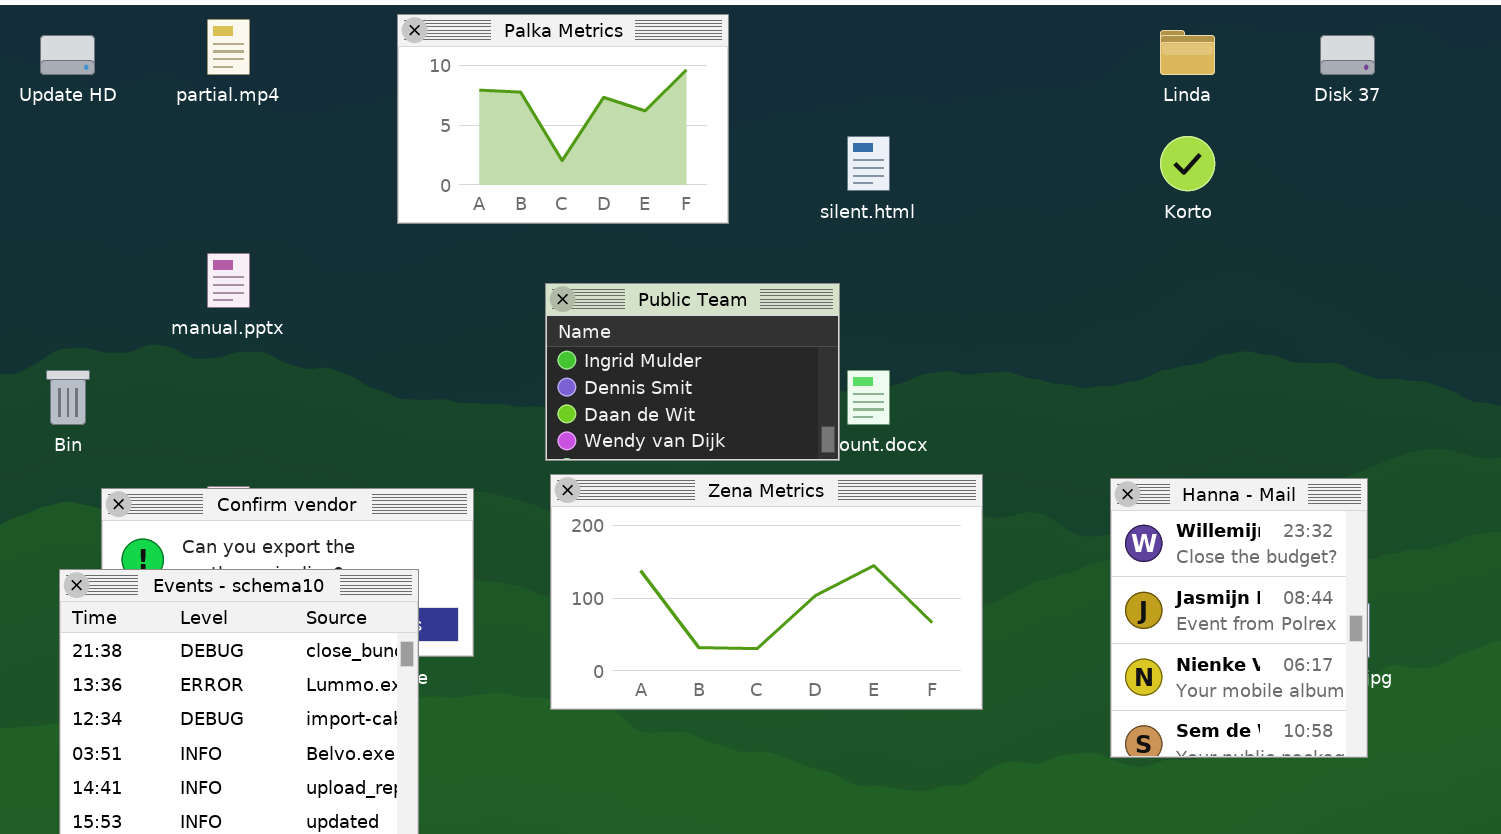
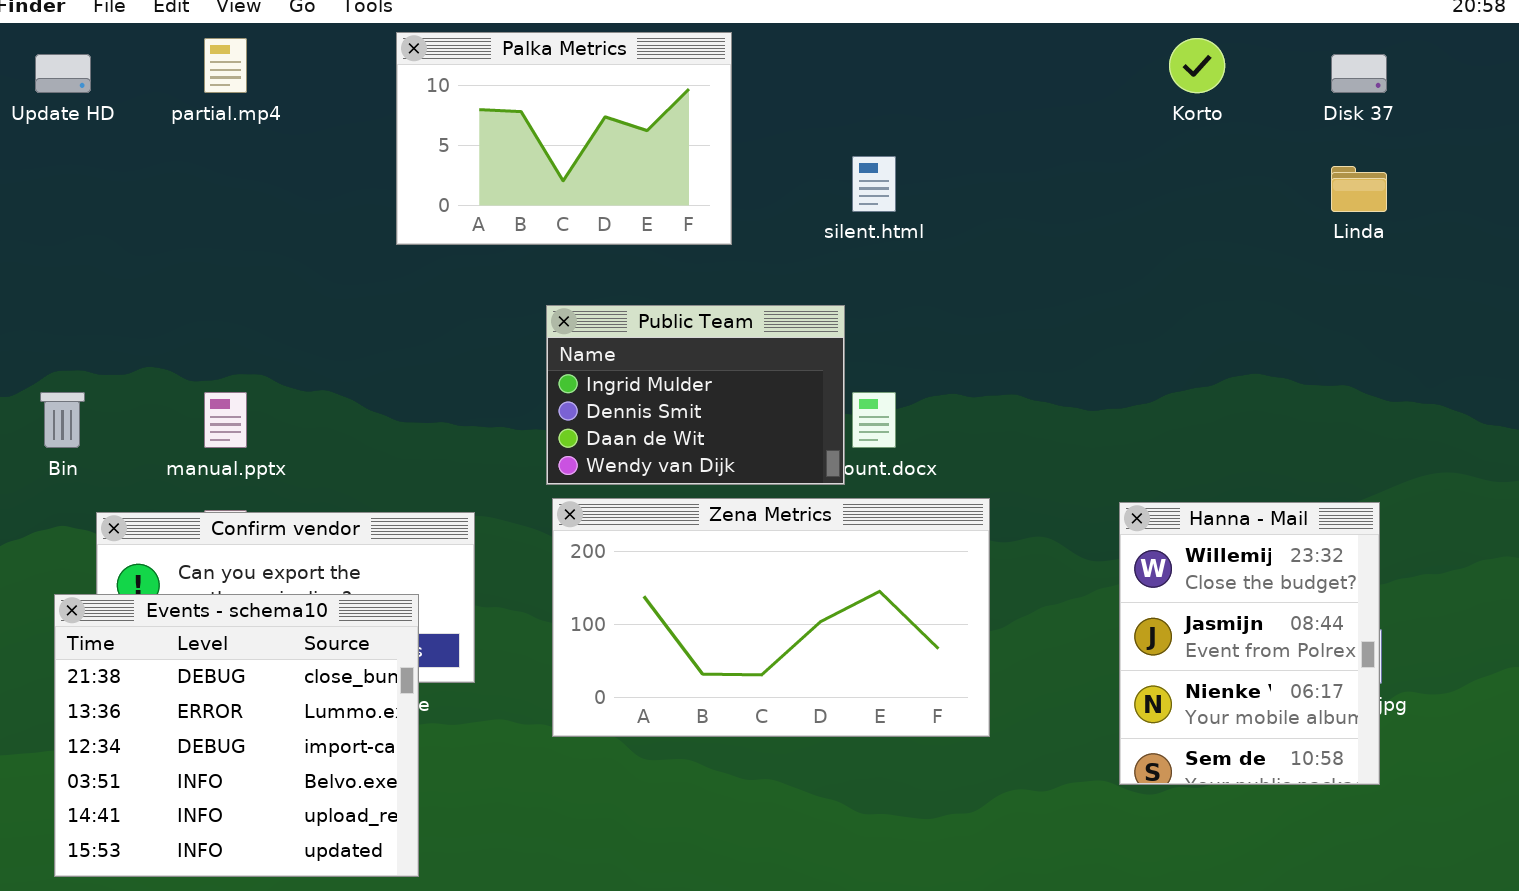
Linda: [1160,30,1215,75] -> [1331,166,1387,212], moved
Korto: [1160,136,1215,191] -> [1169,38,1225,93], moved
manual.pptx: [207,253,250,308] -> [204,392,247,448], moved

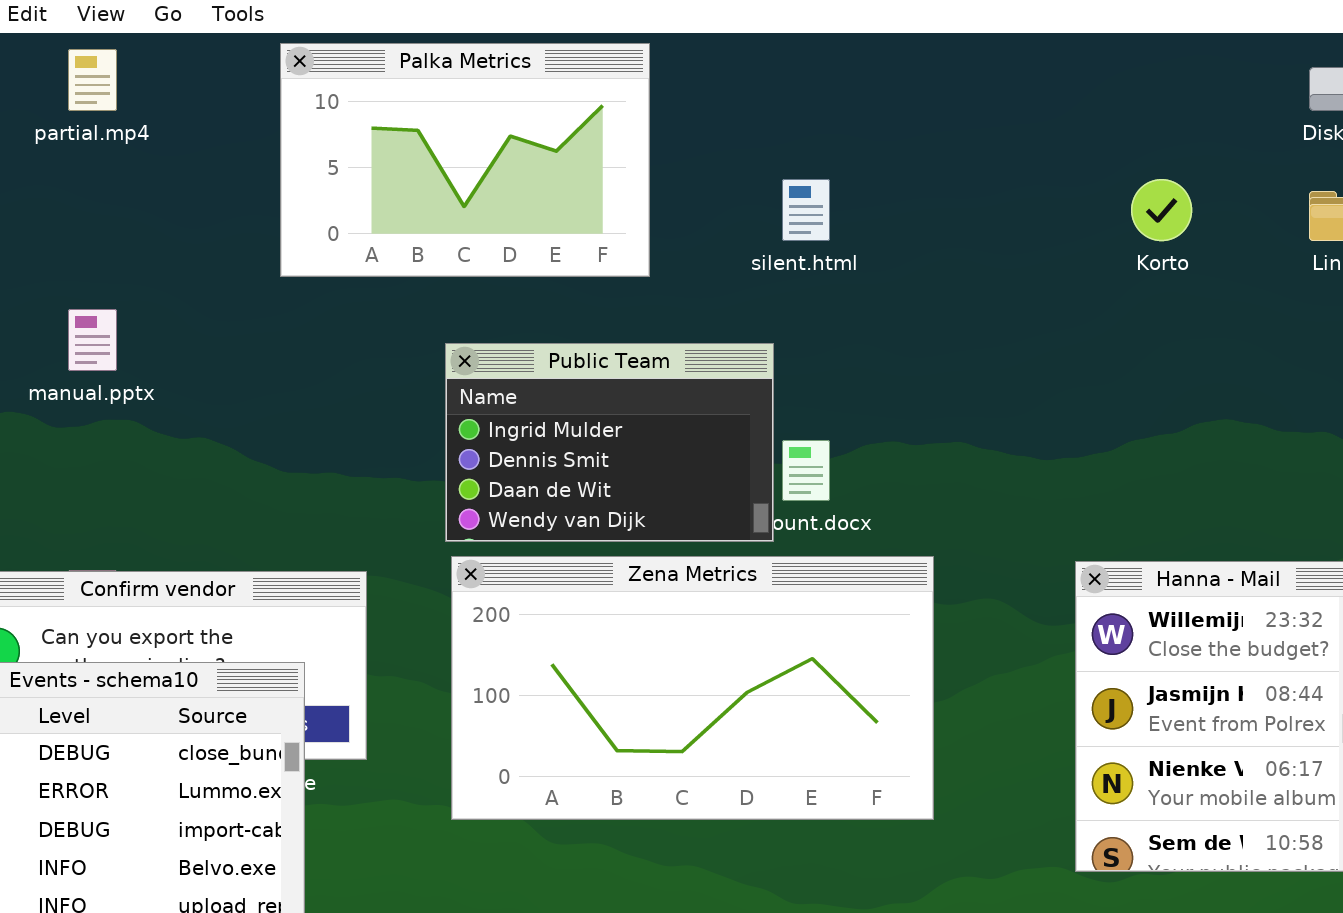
Korto: [1169,38,1225,93] -> [1131,179,1192,241], moved
manual.pptx: [204,392,247,448] -> [68,309,117,371], moved

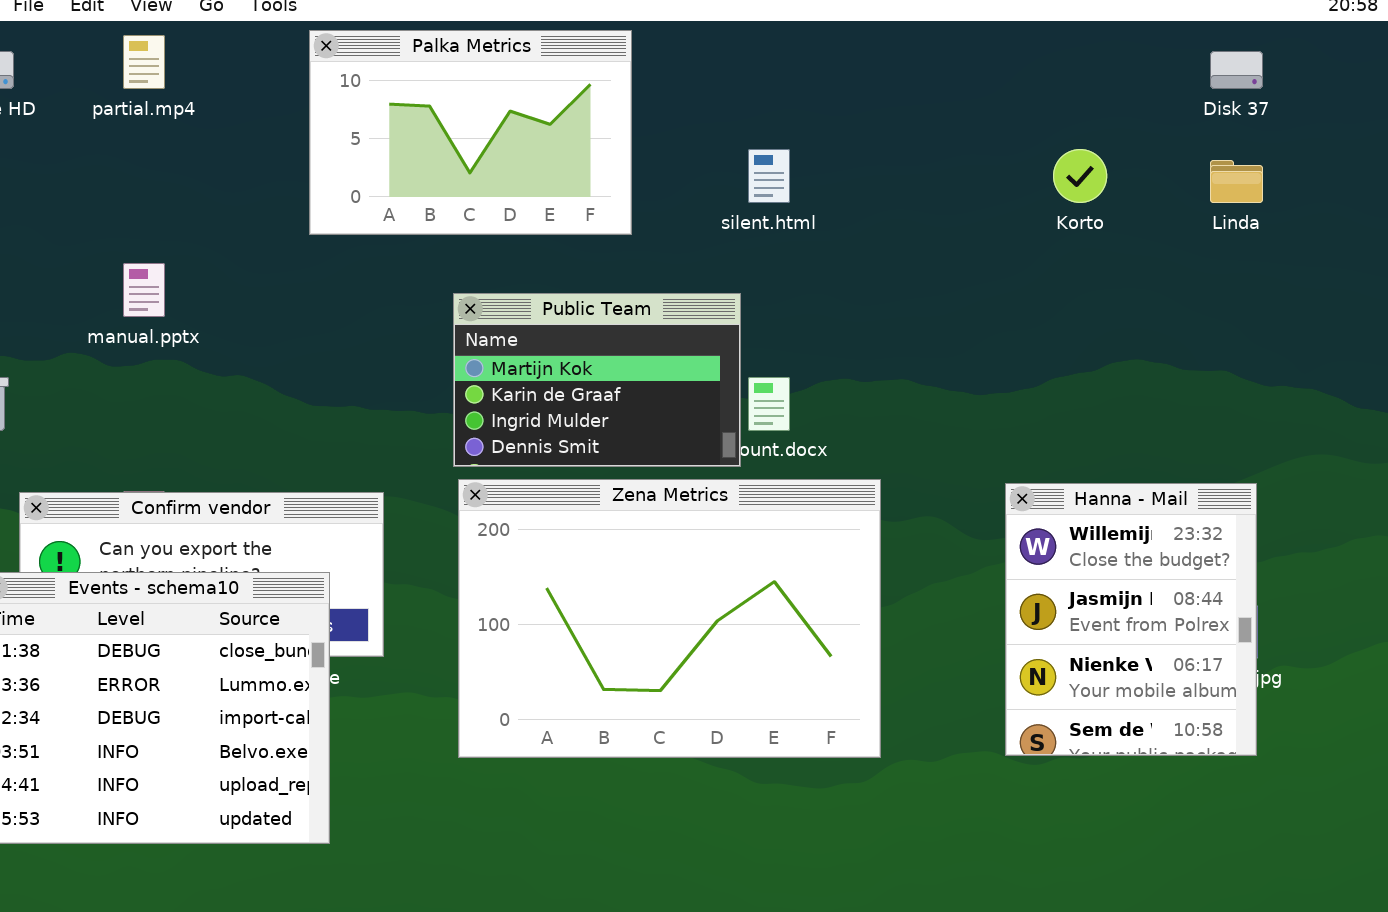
Public Team: [445,343,774,542] -> [453,293,741,467], scrolled up 2 rows
Zena Metrics: [451,556,934,820] -> [458,479,881,758], resized

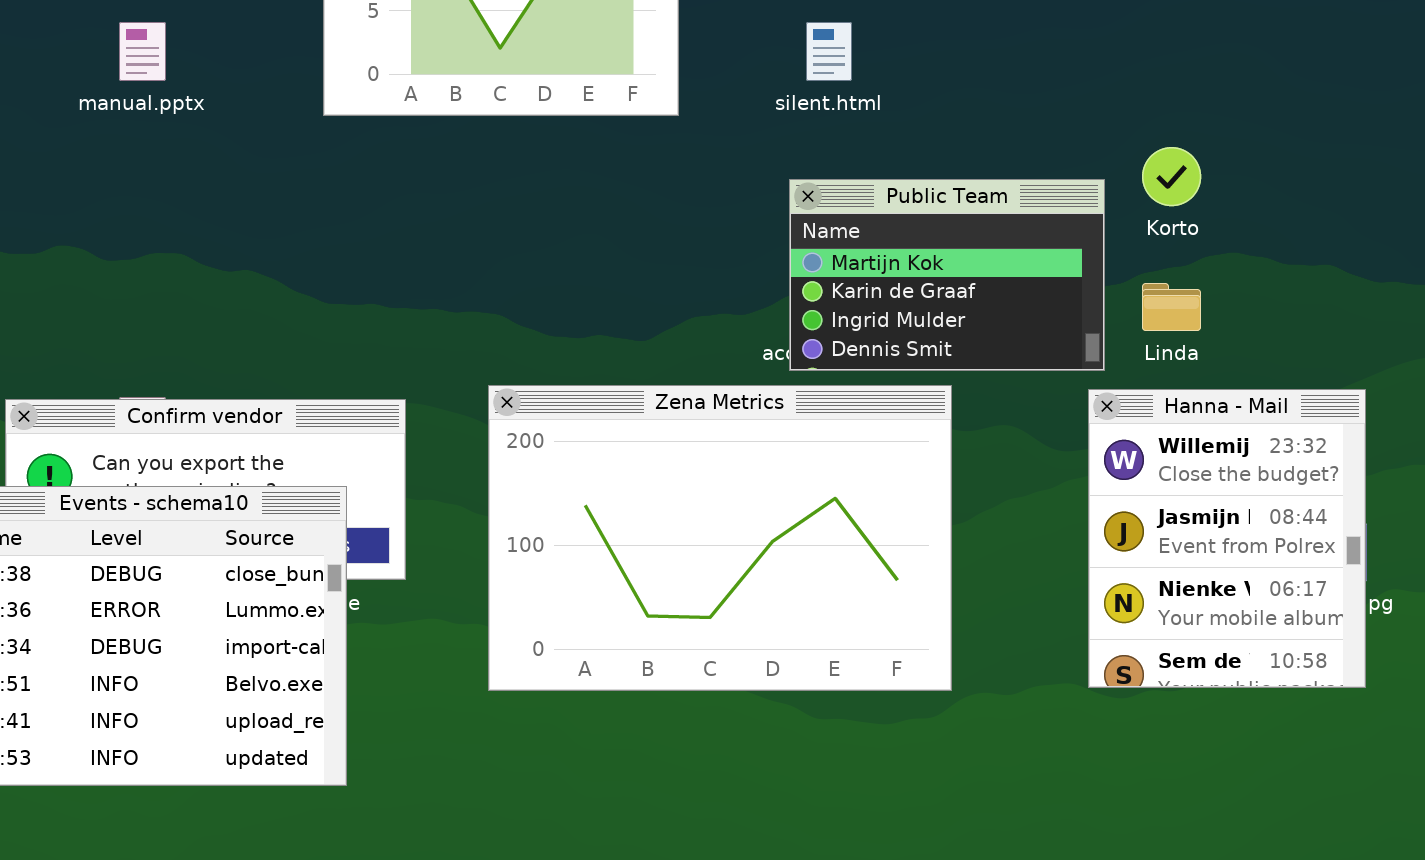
Korto: [1053,149,1107,203] -> [1142,147,1201,206], moved
Linda: [1210,160,1263,203] -> [1142,283,1201,331], moved
manual.pptx: [123,263,165,317] -> [119,22,166,81], moved
Public Team: [453,293,741,467] -> [789,179,1105,371], moved

